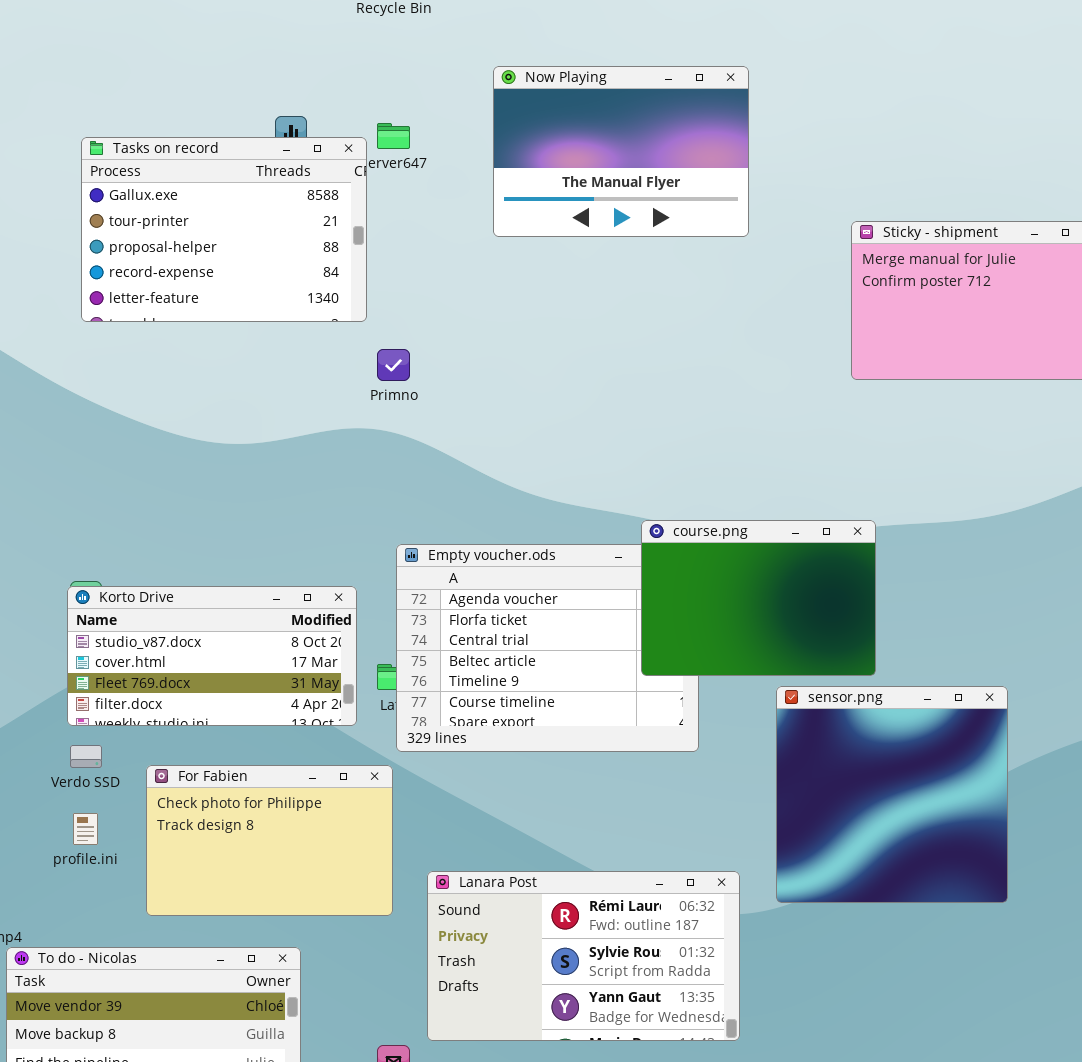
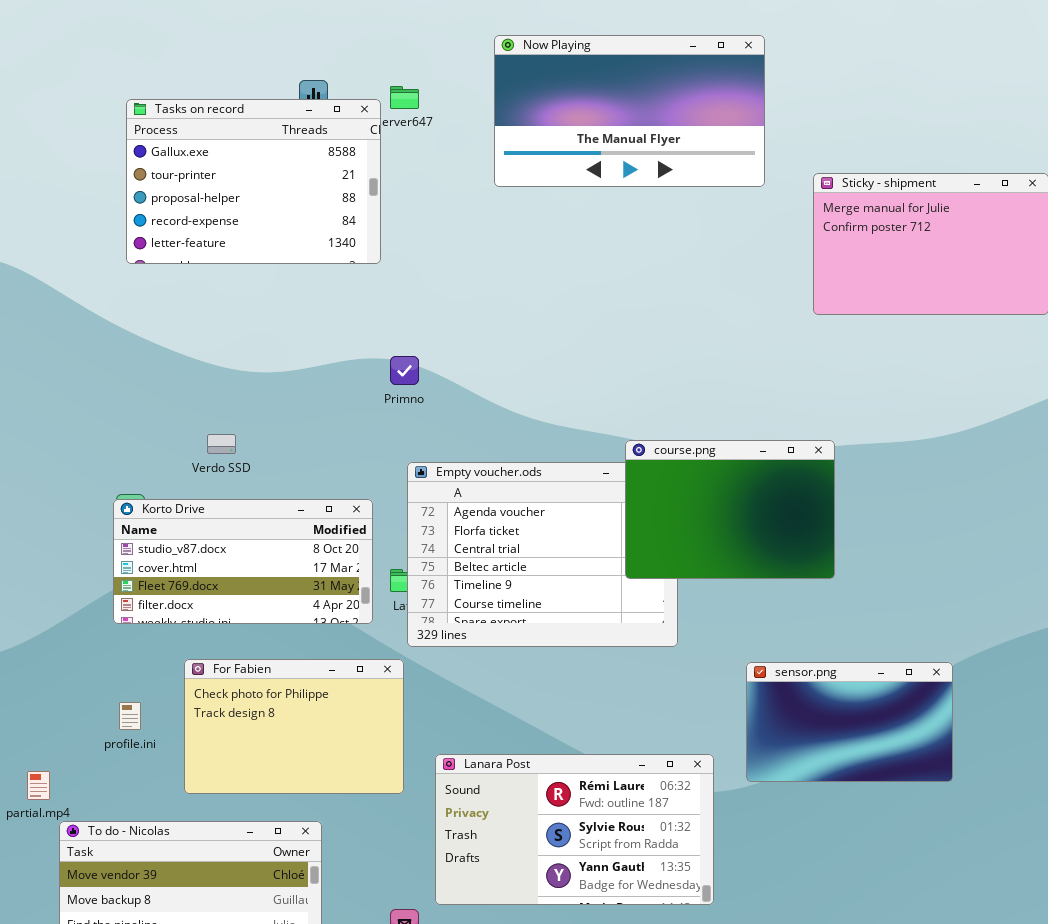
Now Playing: [493,66,749,237] -> [494,35,765,187], resized
Primno: [377,349,410,381] -> [390,356,419,385], moved
sensor.png: [776,686,1008,903] -> [746,662,953,782], resized
Verdo SSD: [70,745,102,768] -> [207,434,236,454], moved

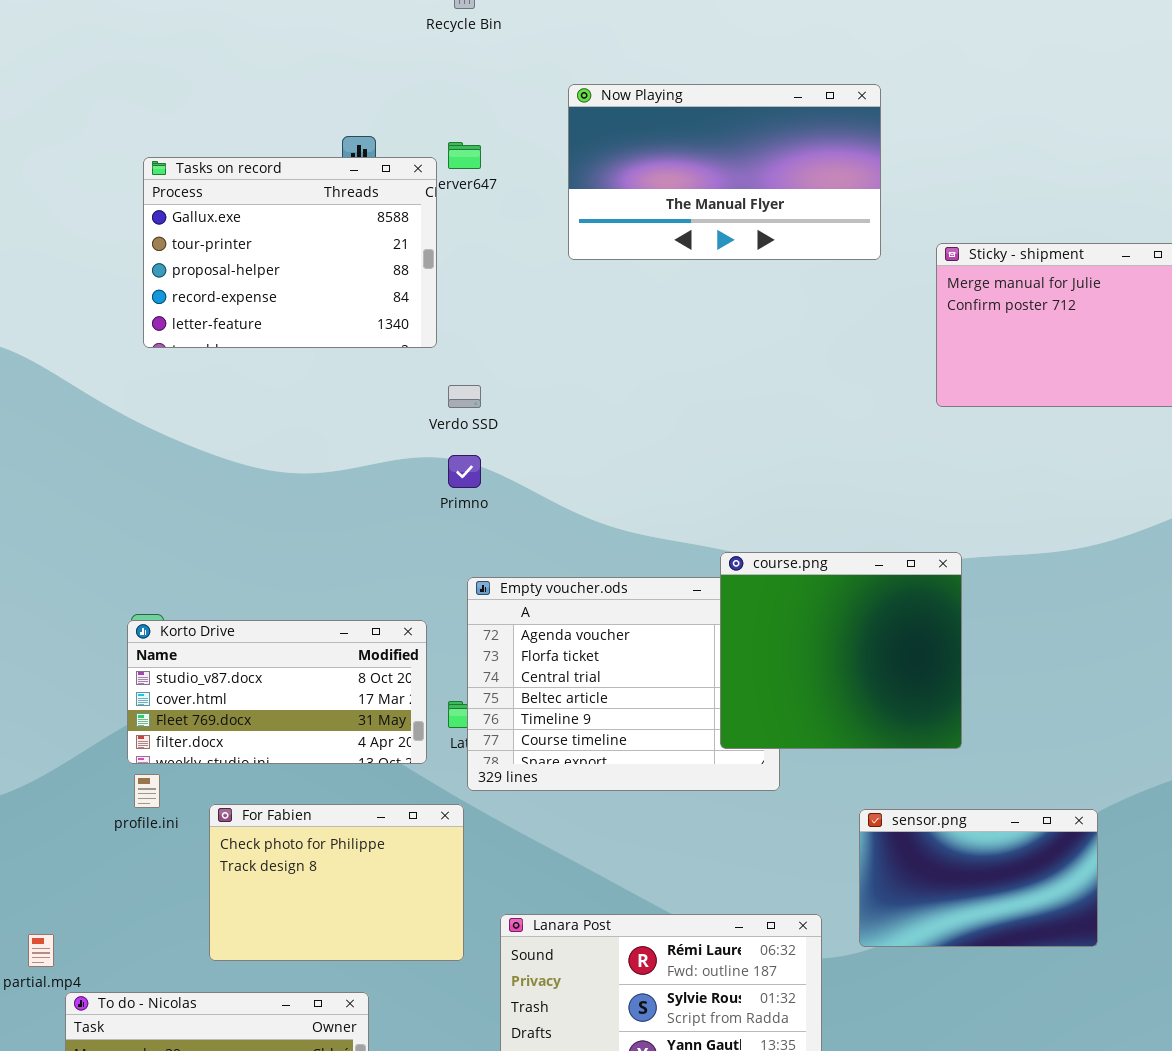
Verdo SSD: [207,434,236,454] -> [448,385,481,408], moved
course.png: [625,440,835,579] -> [720,552,962,749], resized
profile.ini: [119,702,141,730] -> [134,774,160,808], moved

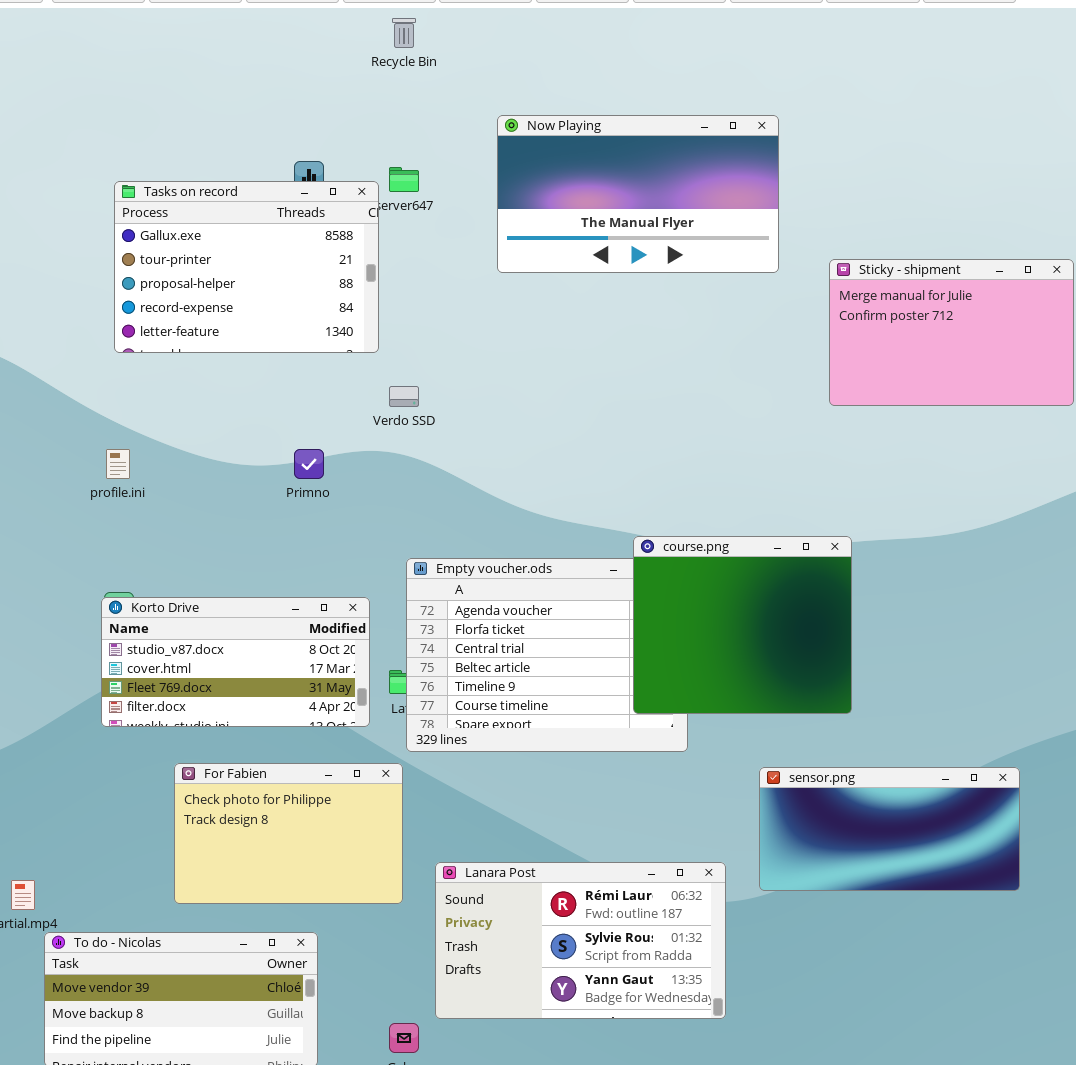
Primno: [448,455,481,488] -> [294,449,324,479], moved
profile.ini: [134,774,160,808] -> [106,449,130,479], moved
sensor.png: [859,809,1098,947] -> [759,767,1020,891], resized

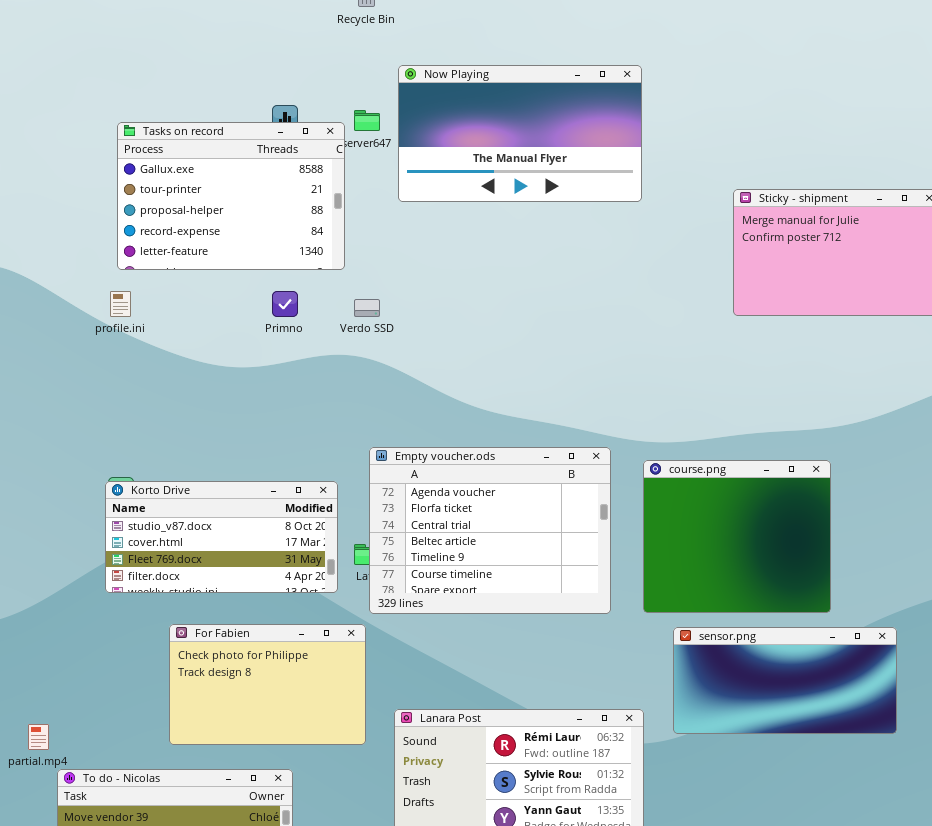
Now Playing: [497,115,779,273] -> [398,65,642,202], moved
profile.ini: [106,449,130,479] -> [110,291,131,317], moved
Primno: [294,449,324,479] -> [272,291,298,317], moved
course.png: [633,536,852,714] -> [643,460,831,613], moved

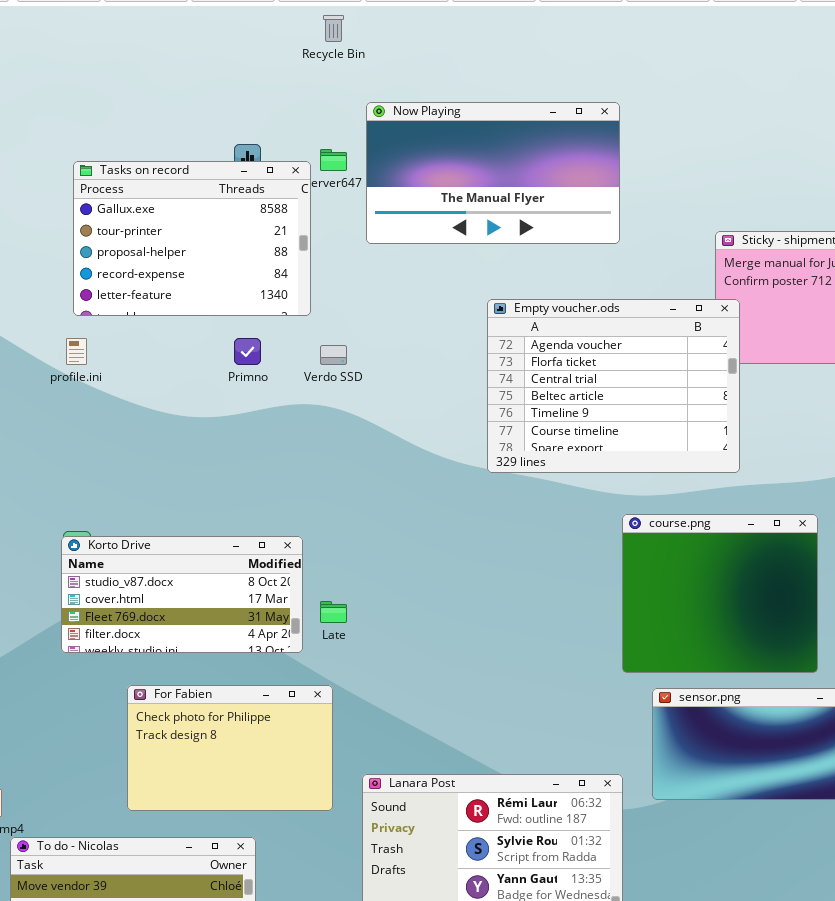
Empty voucher.ods: [369,447,611,614] -> [487,299,740,473], moved

